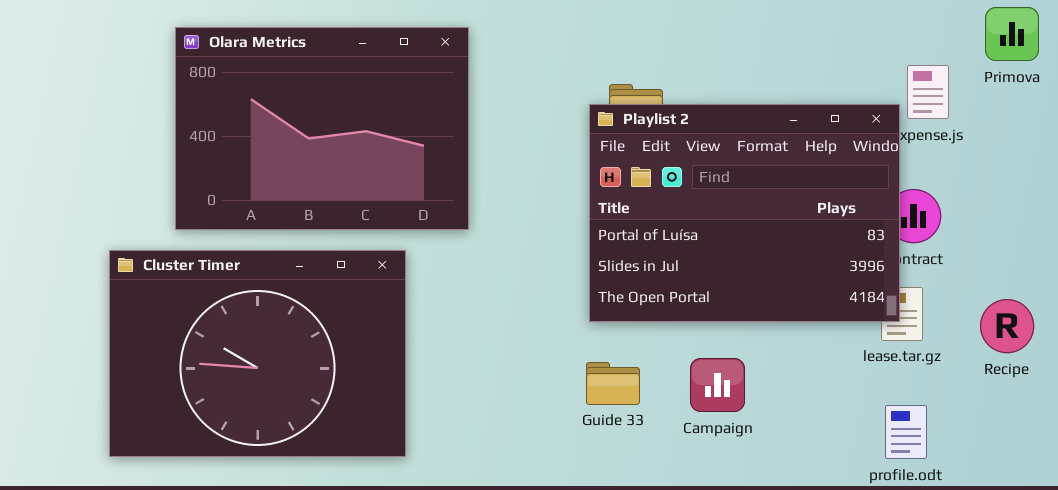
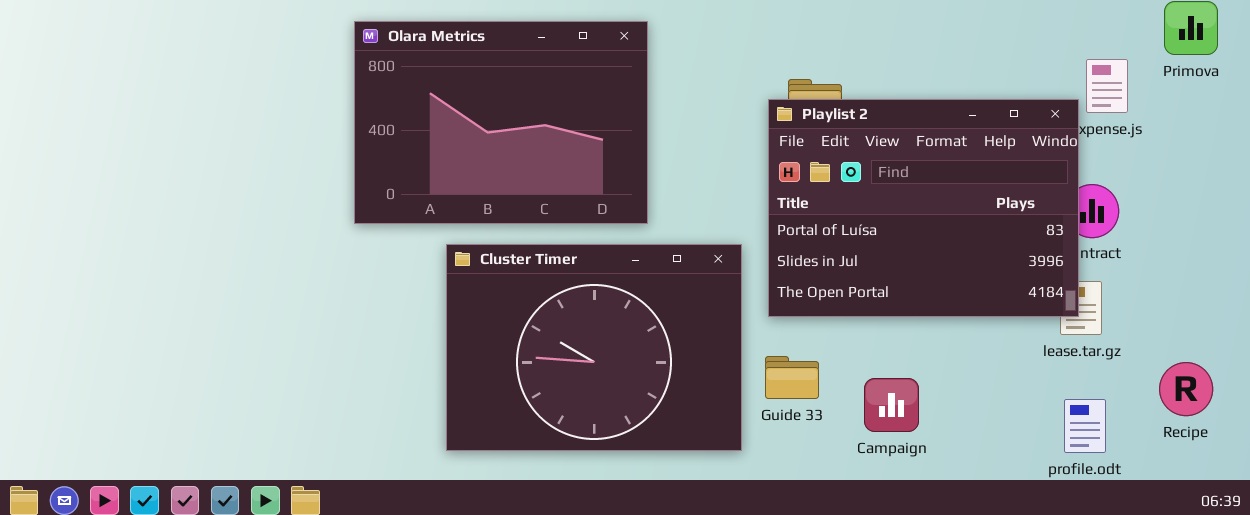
Cluster Timer: [109,250,406,457] -> [446,244,742,451], moved
Recipe: [980,299,1034,353] -> [1159,362,1213,416], moved
Campaign: [690,358,745,412] -> [864,378,919,432], moved

